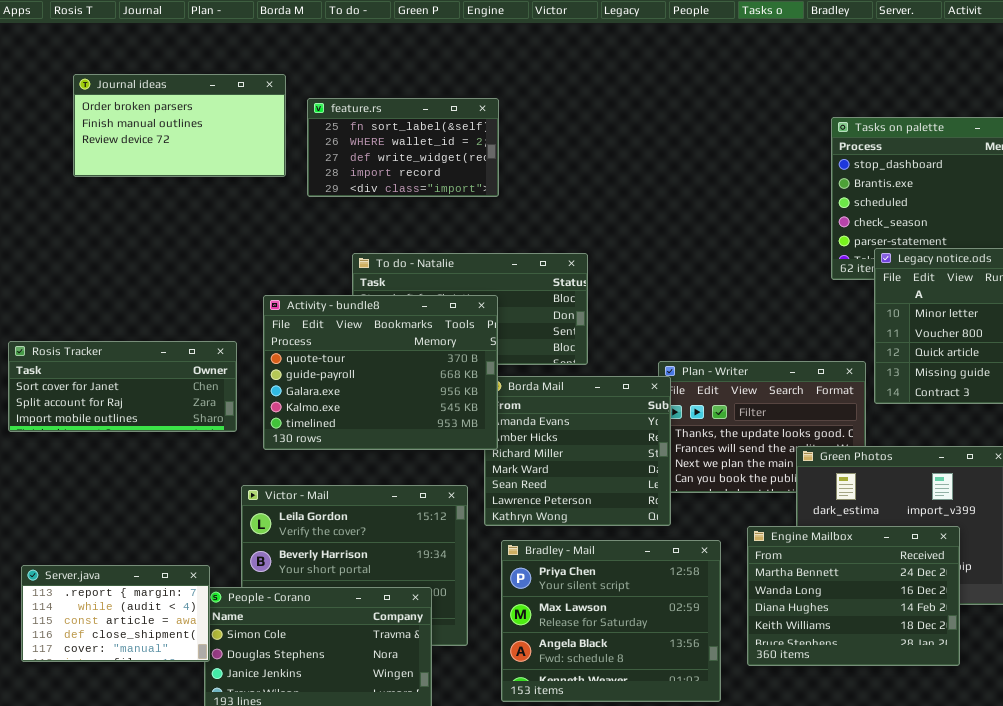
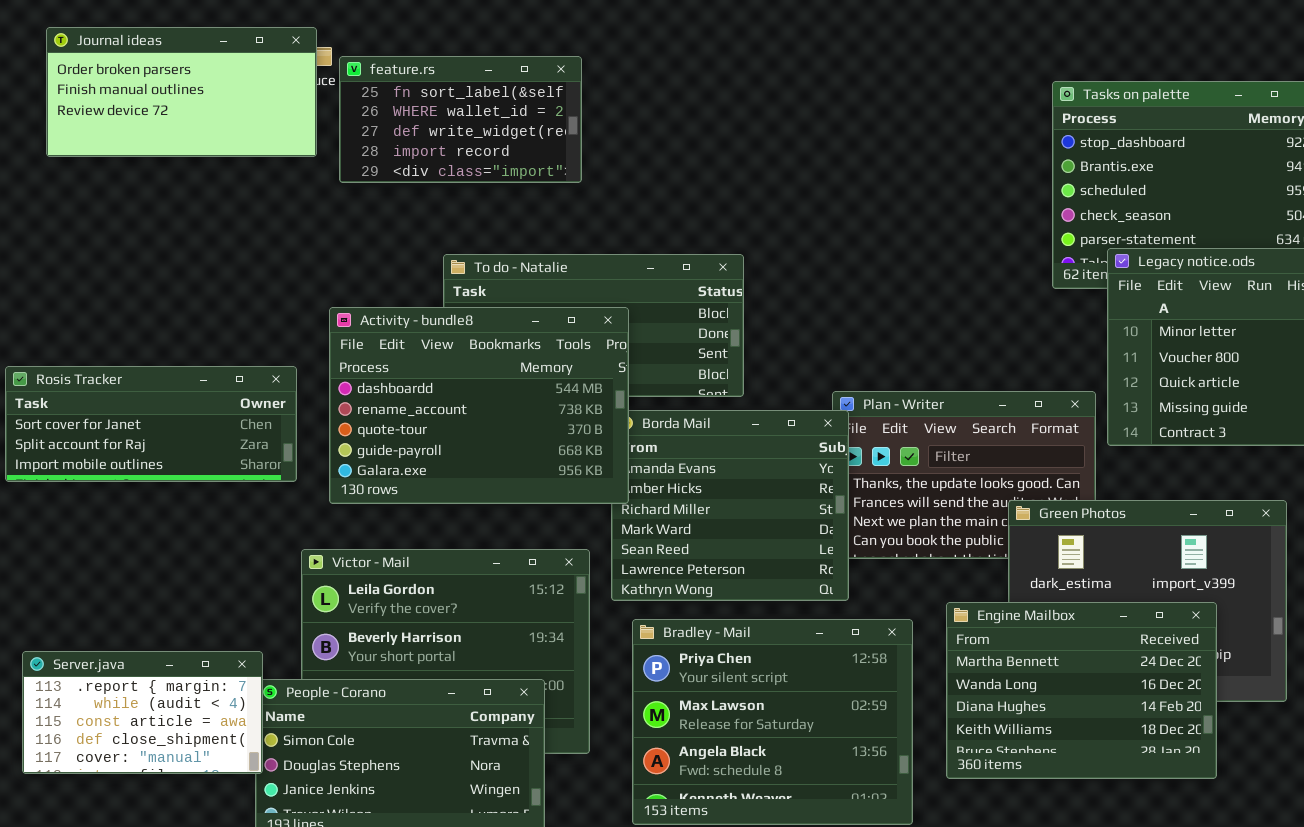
Journal ideas: [73,74,286,177] -> [46,27,317,157], moved
feature.rs: [307,98,499,197] -> [339,56,582,183], moved
Activity - bundle8: [263,295,498,450] -> [329,307,629,504], scrolled up 2 rows

